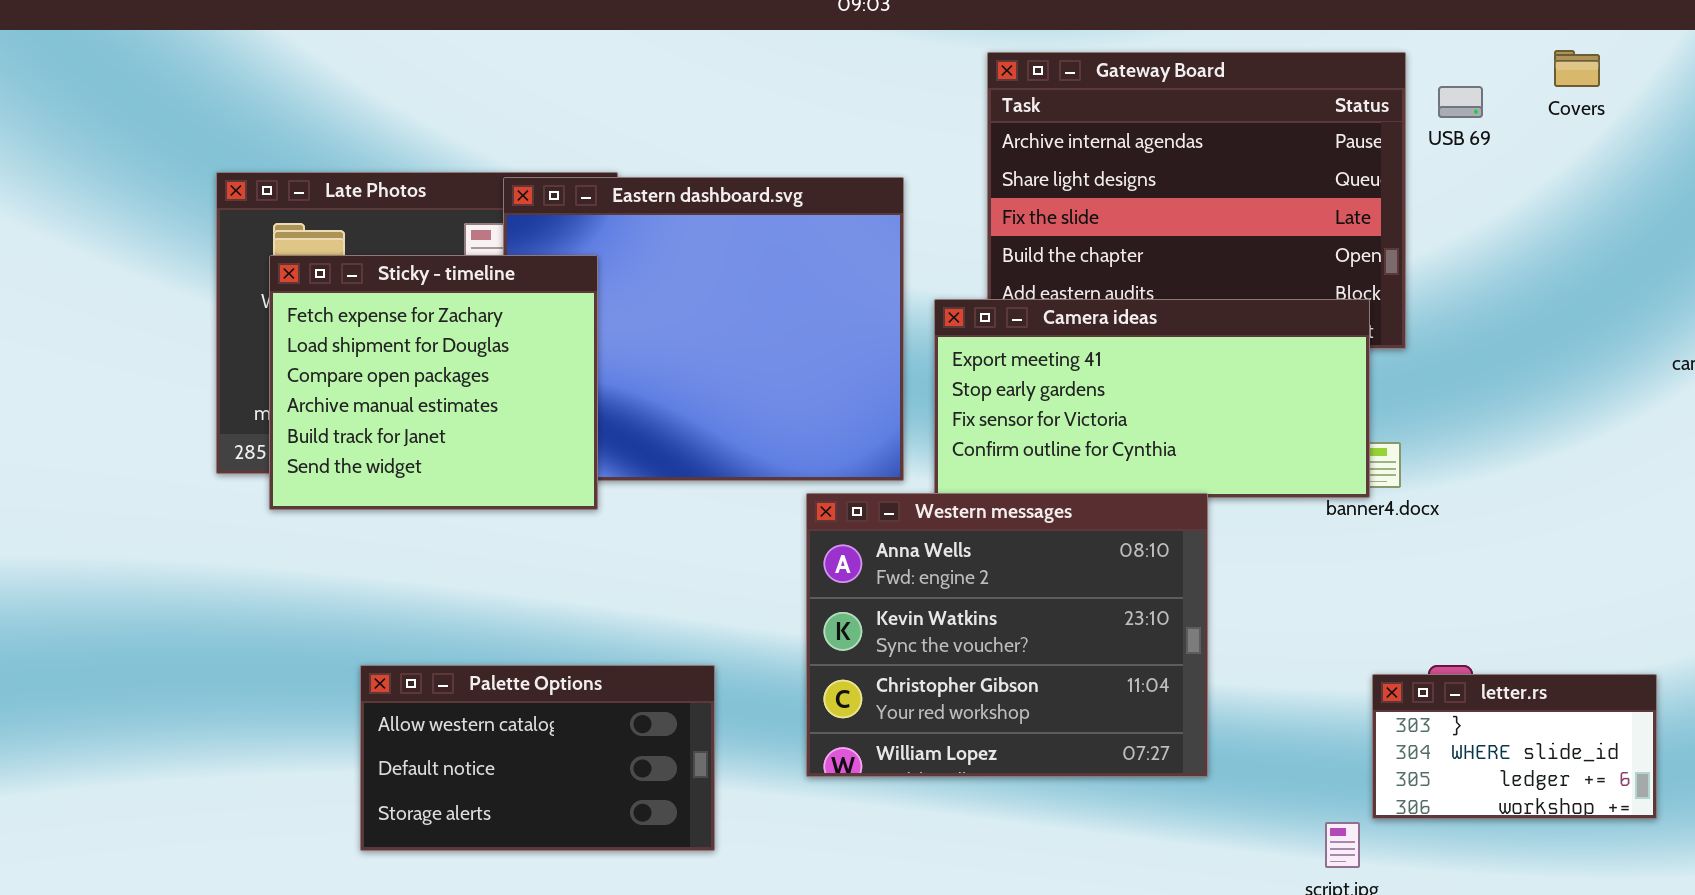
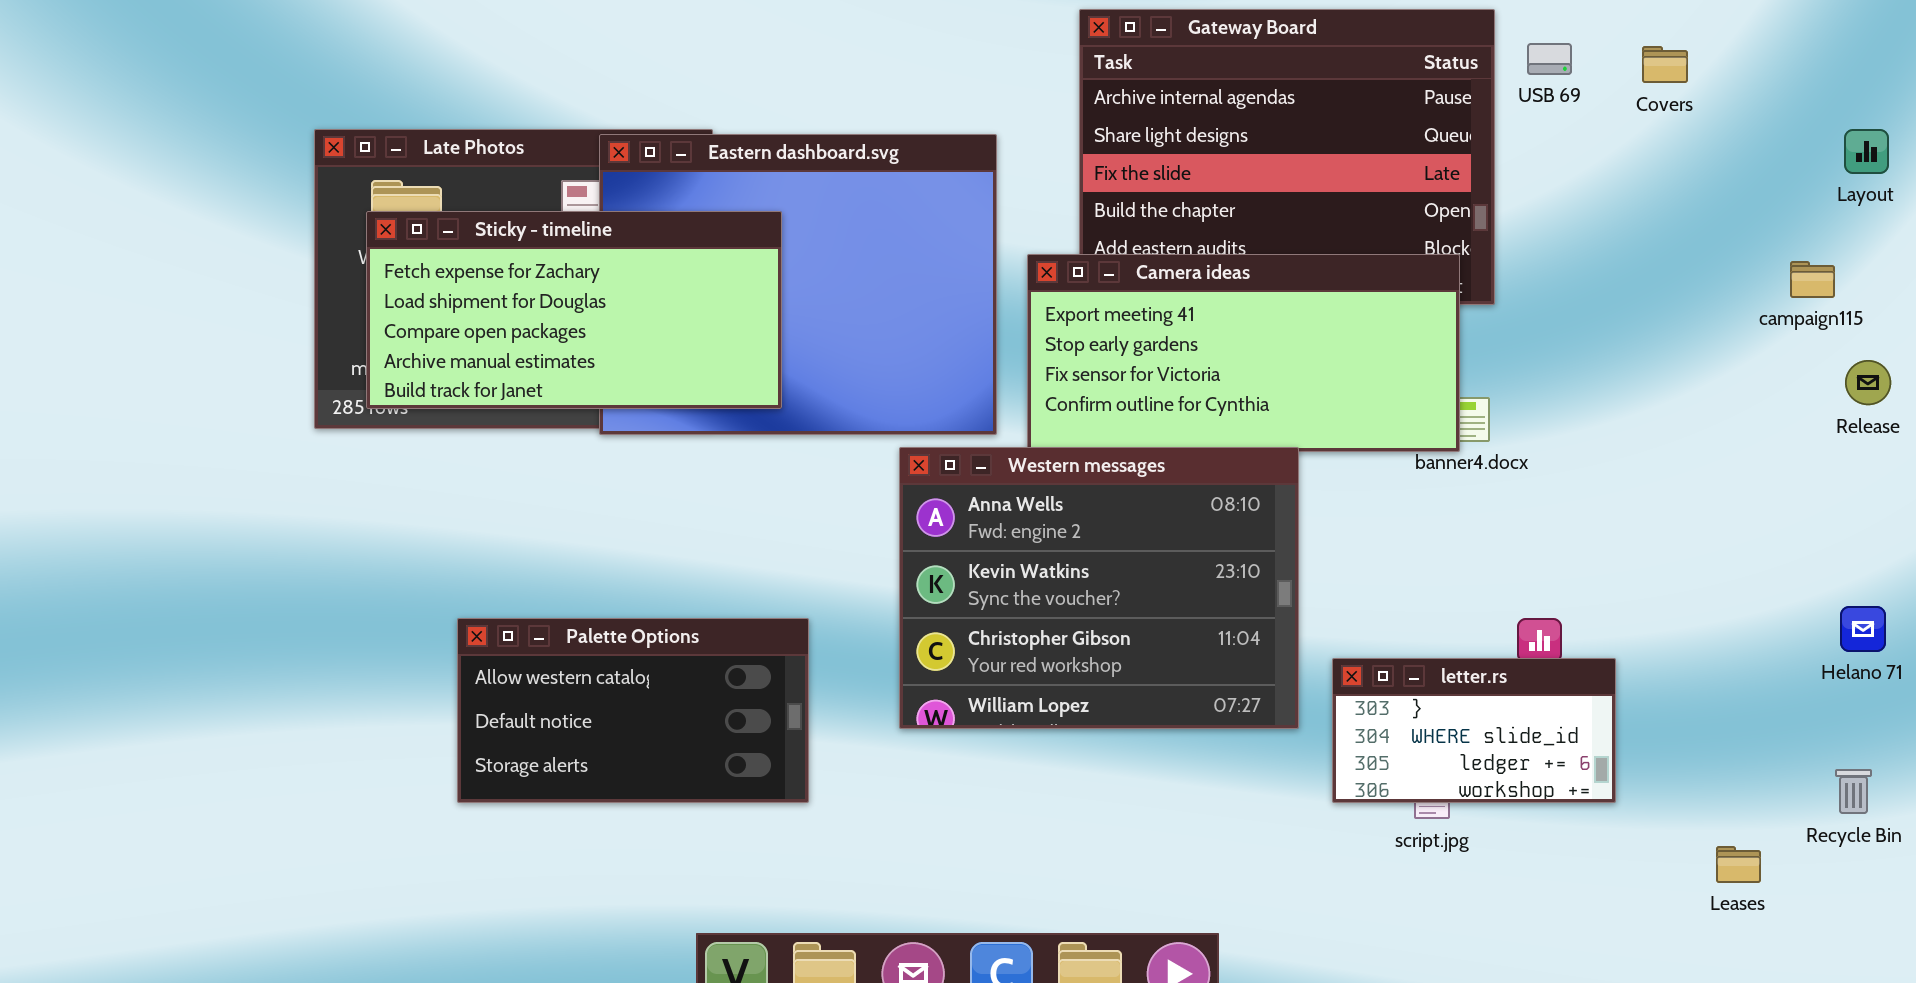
Covers: [1554,50,1600,87] -> [1642,46,1688,83], moved
Sticky - timeline: [269,255,598,510] -> [366,211,782,409], resized
letter.rs: [1372,674,1657,819] -> [1332,658,1616,803], moved

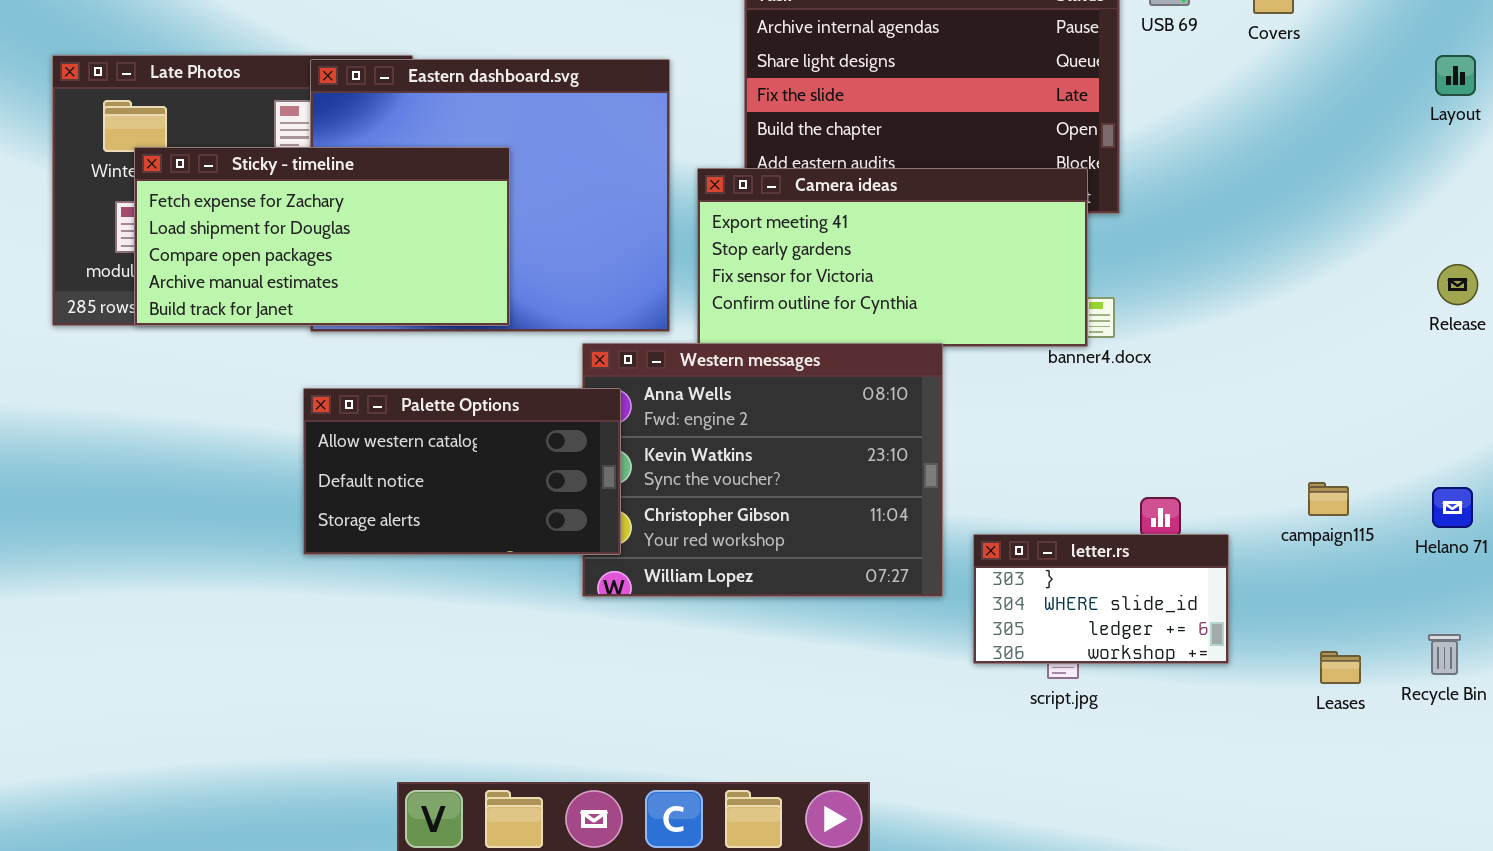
Sticky - timeline: [366,211,782,409] -> [134,147,510,326], moved
campaign115: [1790,261,1835,298] -> [1308,482,1349,516], moved
Palette Options: [457,618,809,803] -> [303,388,621,555], moved
Leases: [1716,846,1761,883] -> [1320,651,1361,684], moved

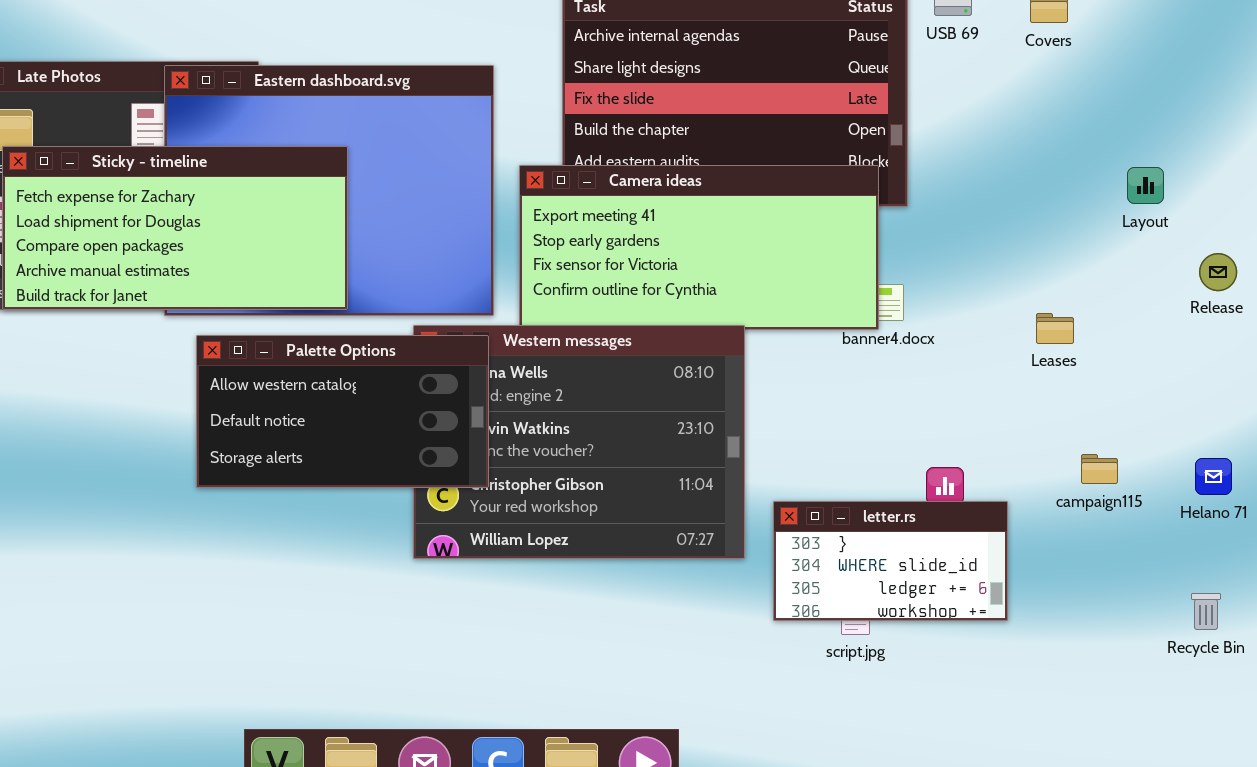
Layout: [1435,55,1476,96] -> [1127,167,1164,204], moved
Palette Options: [303,388,621,555] -> [196,335,489,488], moved
Leases: [1320,651,1361,684] -> [1036,313,1074,344], moved

